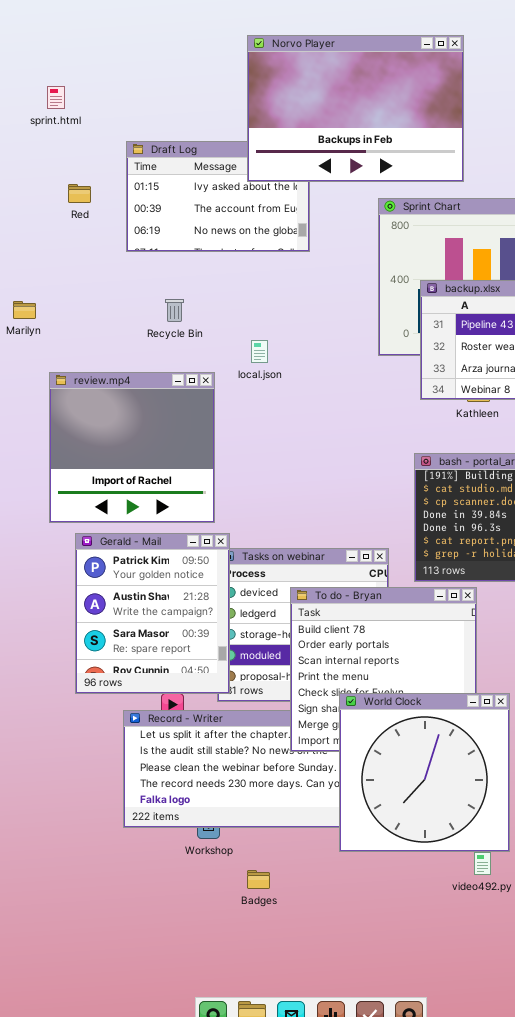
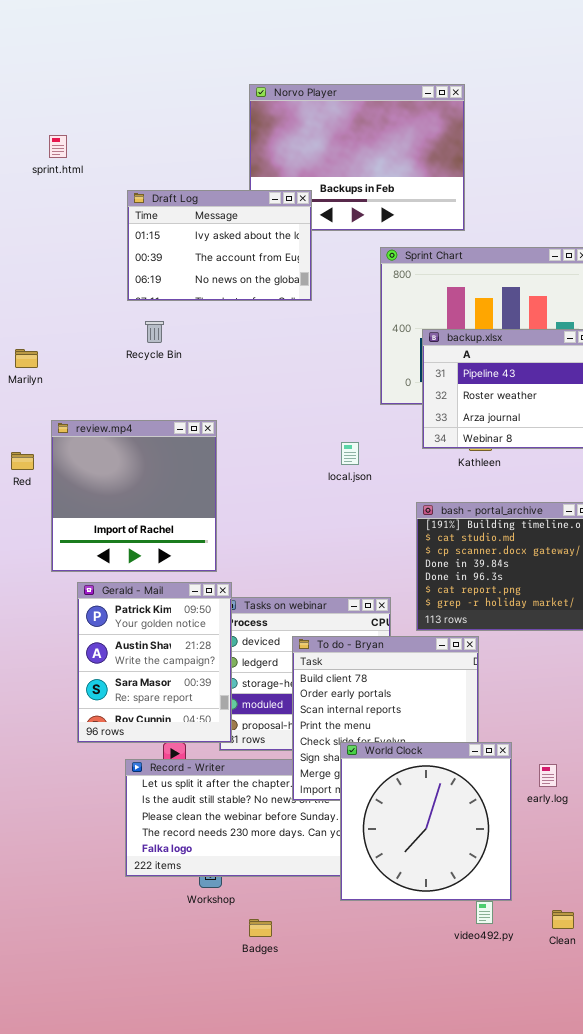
Draft Log: [126,141,310,252] -> [127,190,312,301], raised
Red: [68,184,91,203] -> [11,452,34,470], moved
Recycle Bin: [165,299,184,322] -> [145,321,164,343], moved
local.json: [251,340,268,363] -> [341,442,359,465], moved

